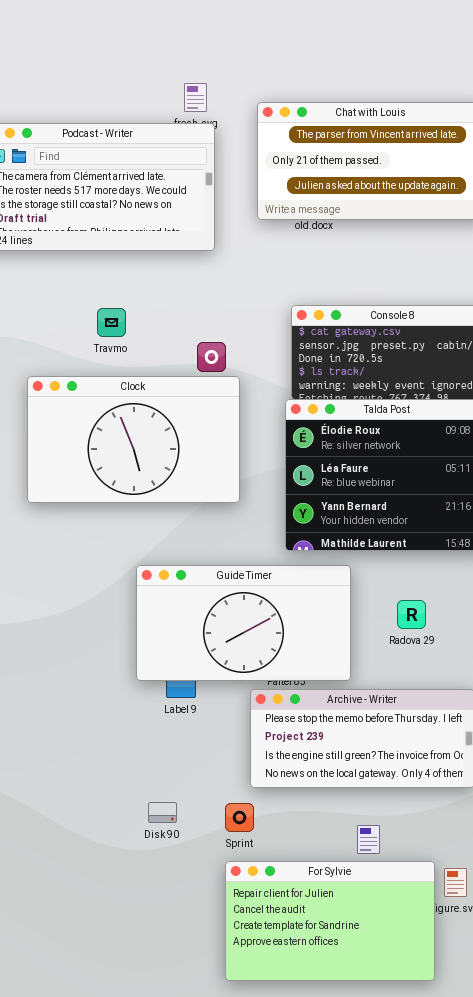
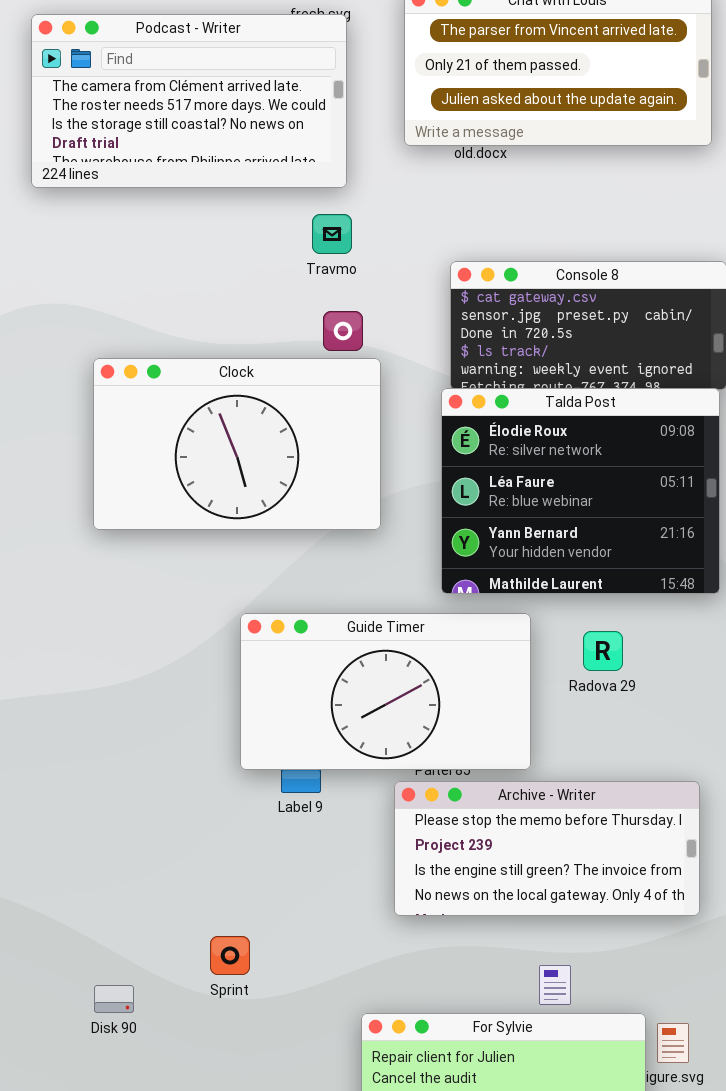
Travmo: [97,308,126,337] -> [312,214,352,254], moved
Radova 29: [397,600,426,629] -> [583,631,623,671], moved
Disk 90: [148,802,177,823] -> [94,985,134,1013], moved
Sprint: [225,803,254,832] -> [210,936,250,975], moved

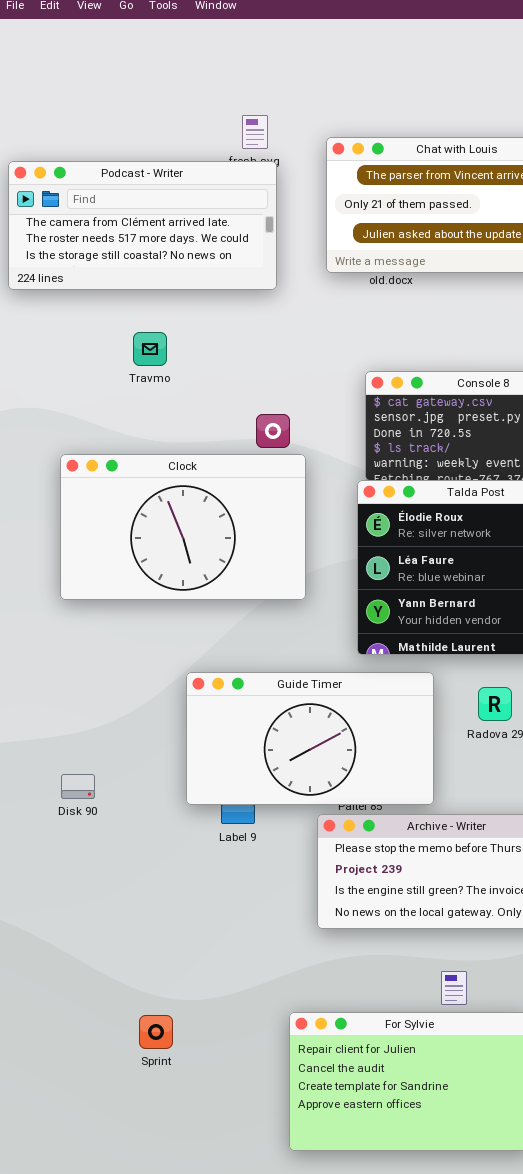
Podcast - Writer: [31,14,347,188] -> [8,161,277,290], resized
Travmo: [312,214,352,254] -> [133,332,167,366], moved
Sprint: [210,936,250,975] -> [139,1015,173,1049], moved
Disk 90: [94,985,134,1013] -> [61,774,95,799], moved

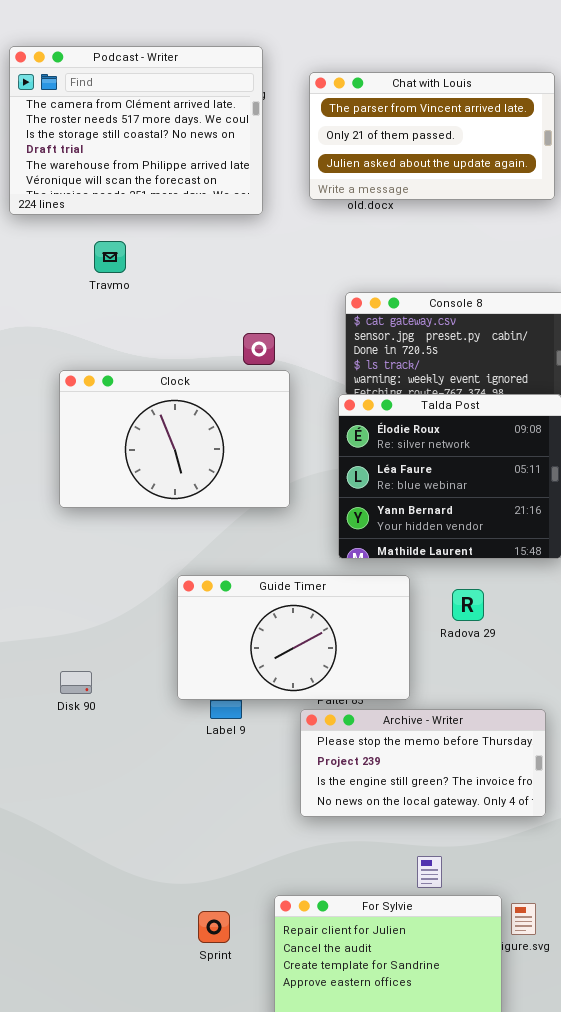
Podcast - Writer: [8,161,277,290] -> [9,46,263,215], resized
Travmo: [133,332,167,366] -> [94,241,126,273], moved
Sprint: [139,1015,173,1049] -> [198,911,230,943], moved

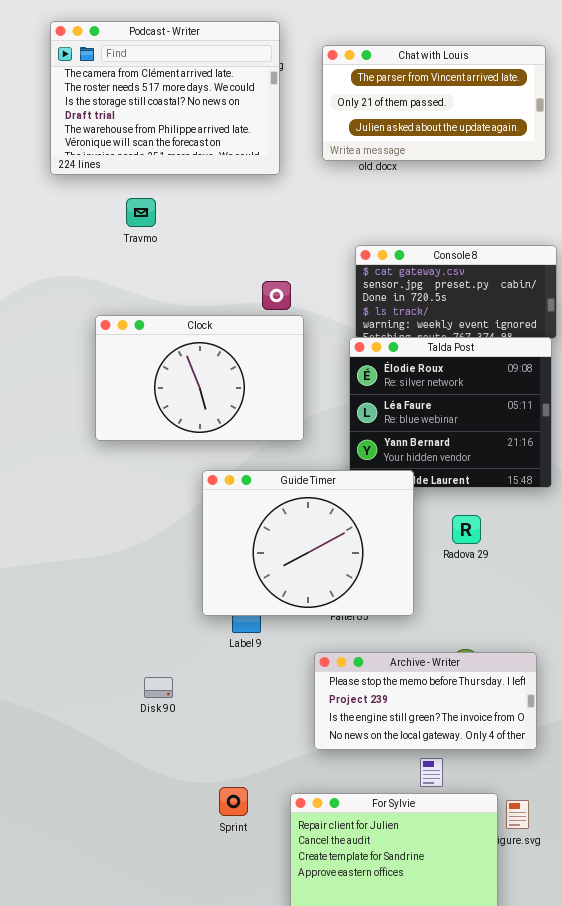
Guide Timer: [177,575,410,700] -> [202,470,414,616], resized
Disk 90: [60,671,92,694] -> [144,677,173,698], moved
Archive - Writer: [300,709,546,817] -> [314,652,537,750], moved
Sprint: [198,911,230,943] -> [219,787,248,816], moved

